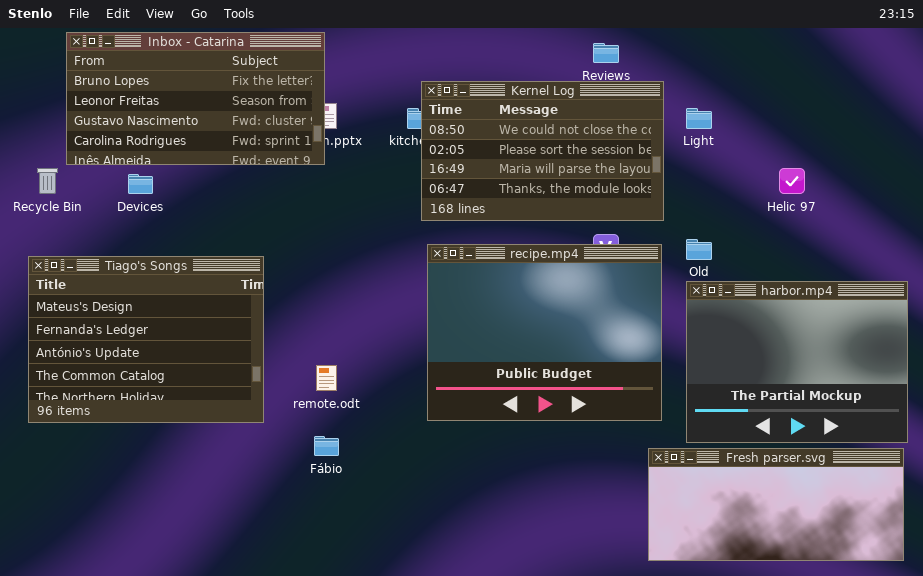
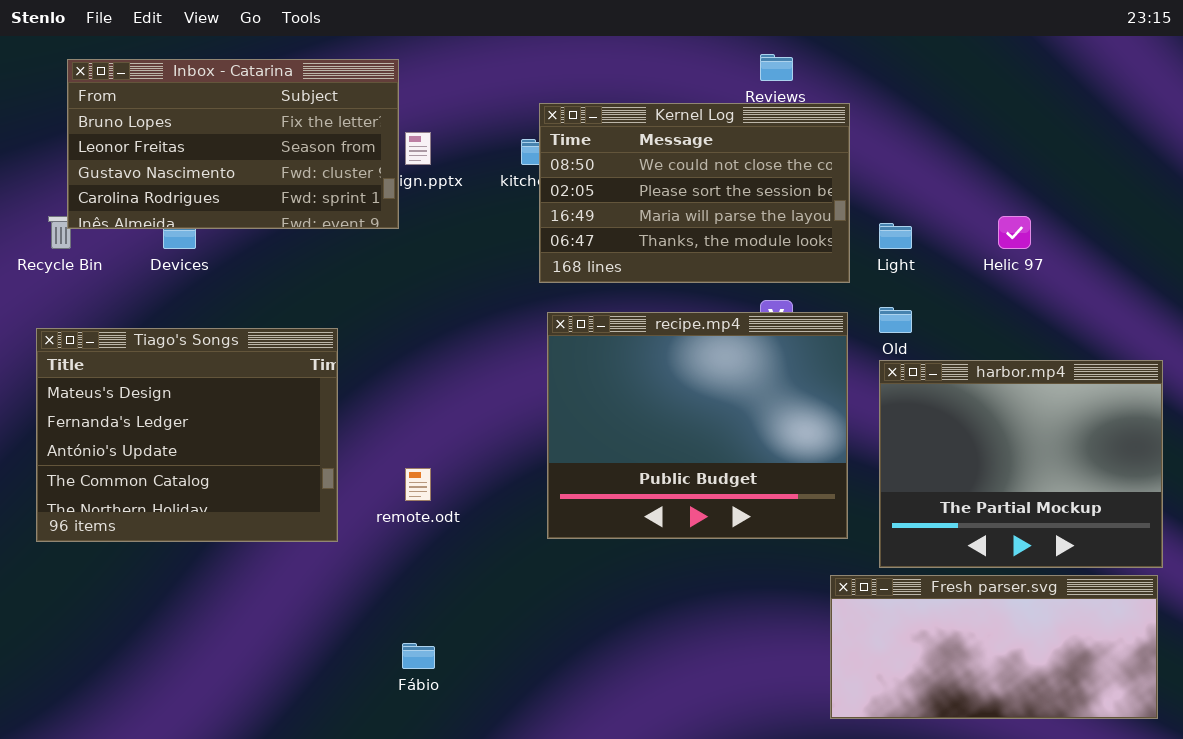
Inbox - Catarina: [66,32,325,165] -> [67,59,399,229], moved
Light: [686,108,712,129] -> [879,223,912,249], moved
Fábio: [314,436,339,456] -> [402,643,435,669], moved

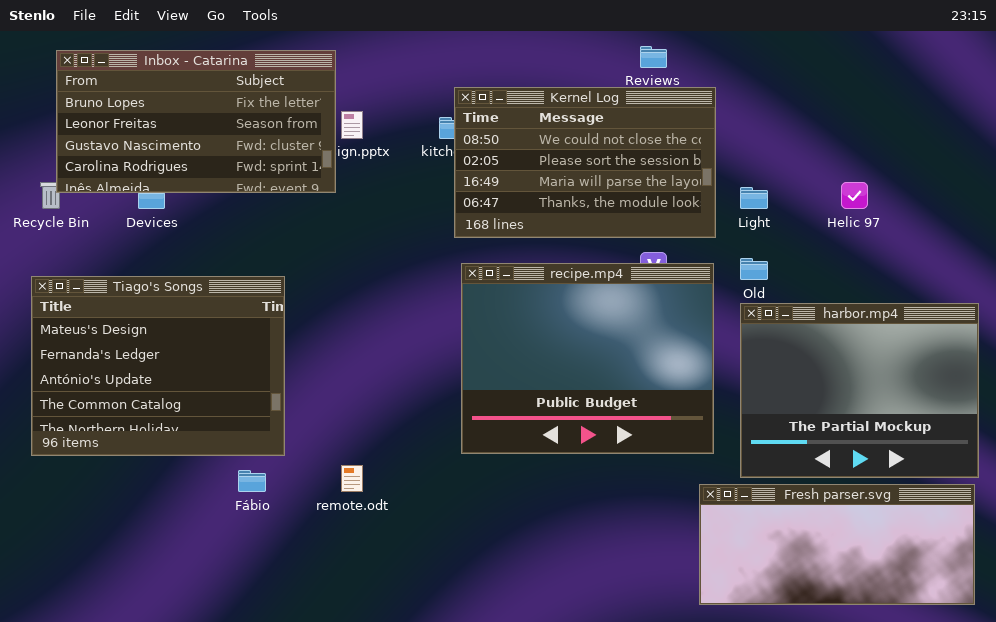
remote.odt: [405,468,431,501] -> [341,465,363,492], moved
Fábio: [402,643,435,669] -> [238,470,266,492], moved

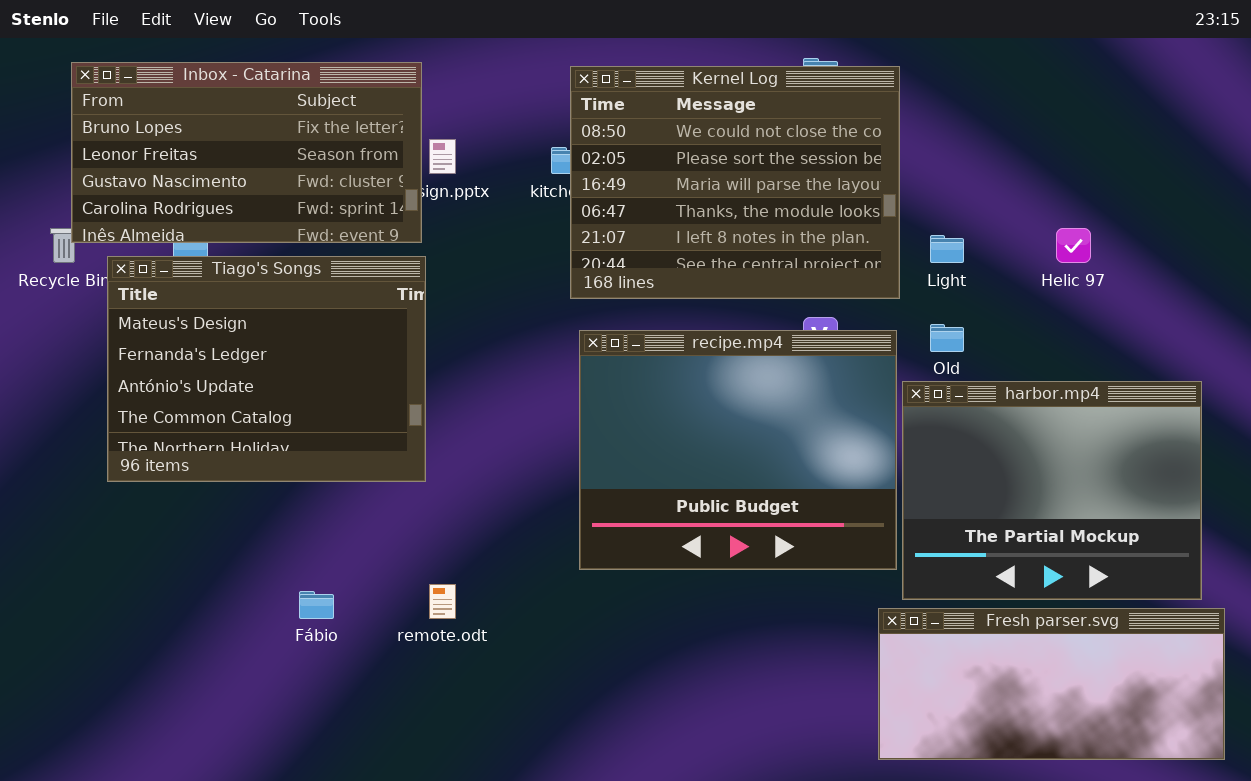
Kernel Log: [454,87,716,238] -> [570,66,900,299], resized
Tiago's Songs: [31,276,285,456] -> [107,256,426,482], moved
harbor.mp4: [740,303,979,478] -> [902,381,1202,600], moved

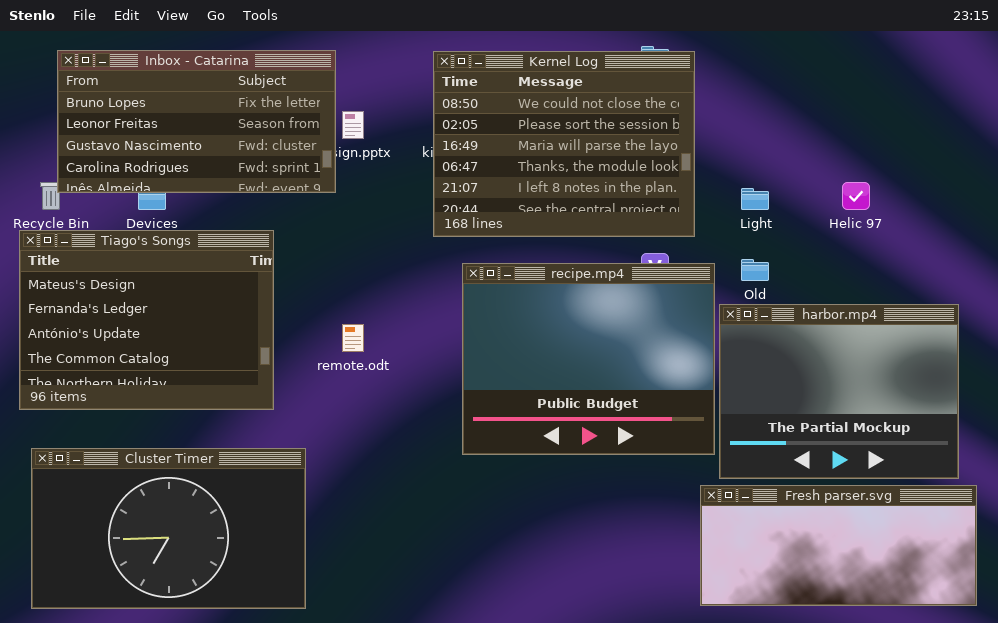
Kernel Log: [570,66,900,299] -> [433,51,695,237], moved
Tiago's Songs: [107,256,426,482] -> [19,230,274,410], moved
Cluster Timer: none -> [31,448,306,609], opened
remote.odt: [429,584,456,619] -> [342,324,364,352], moved

